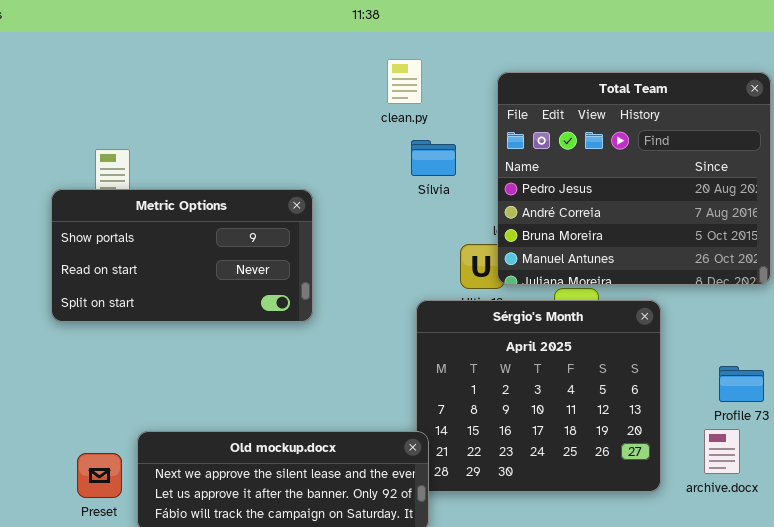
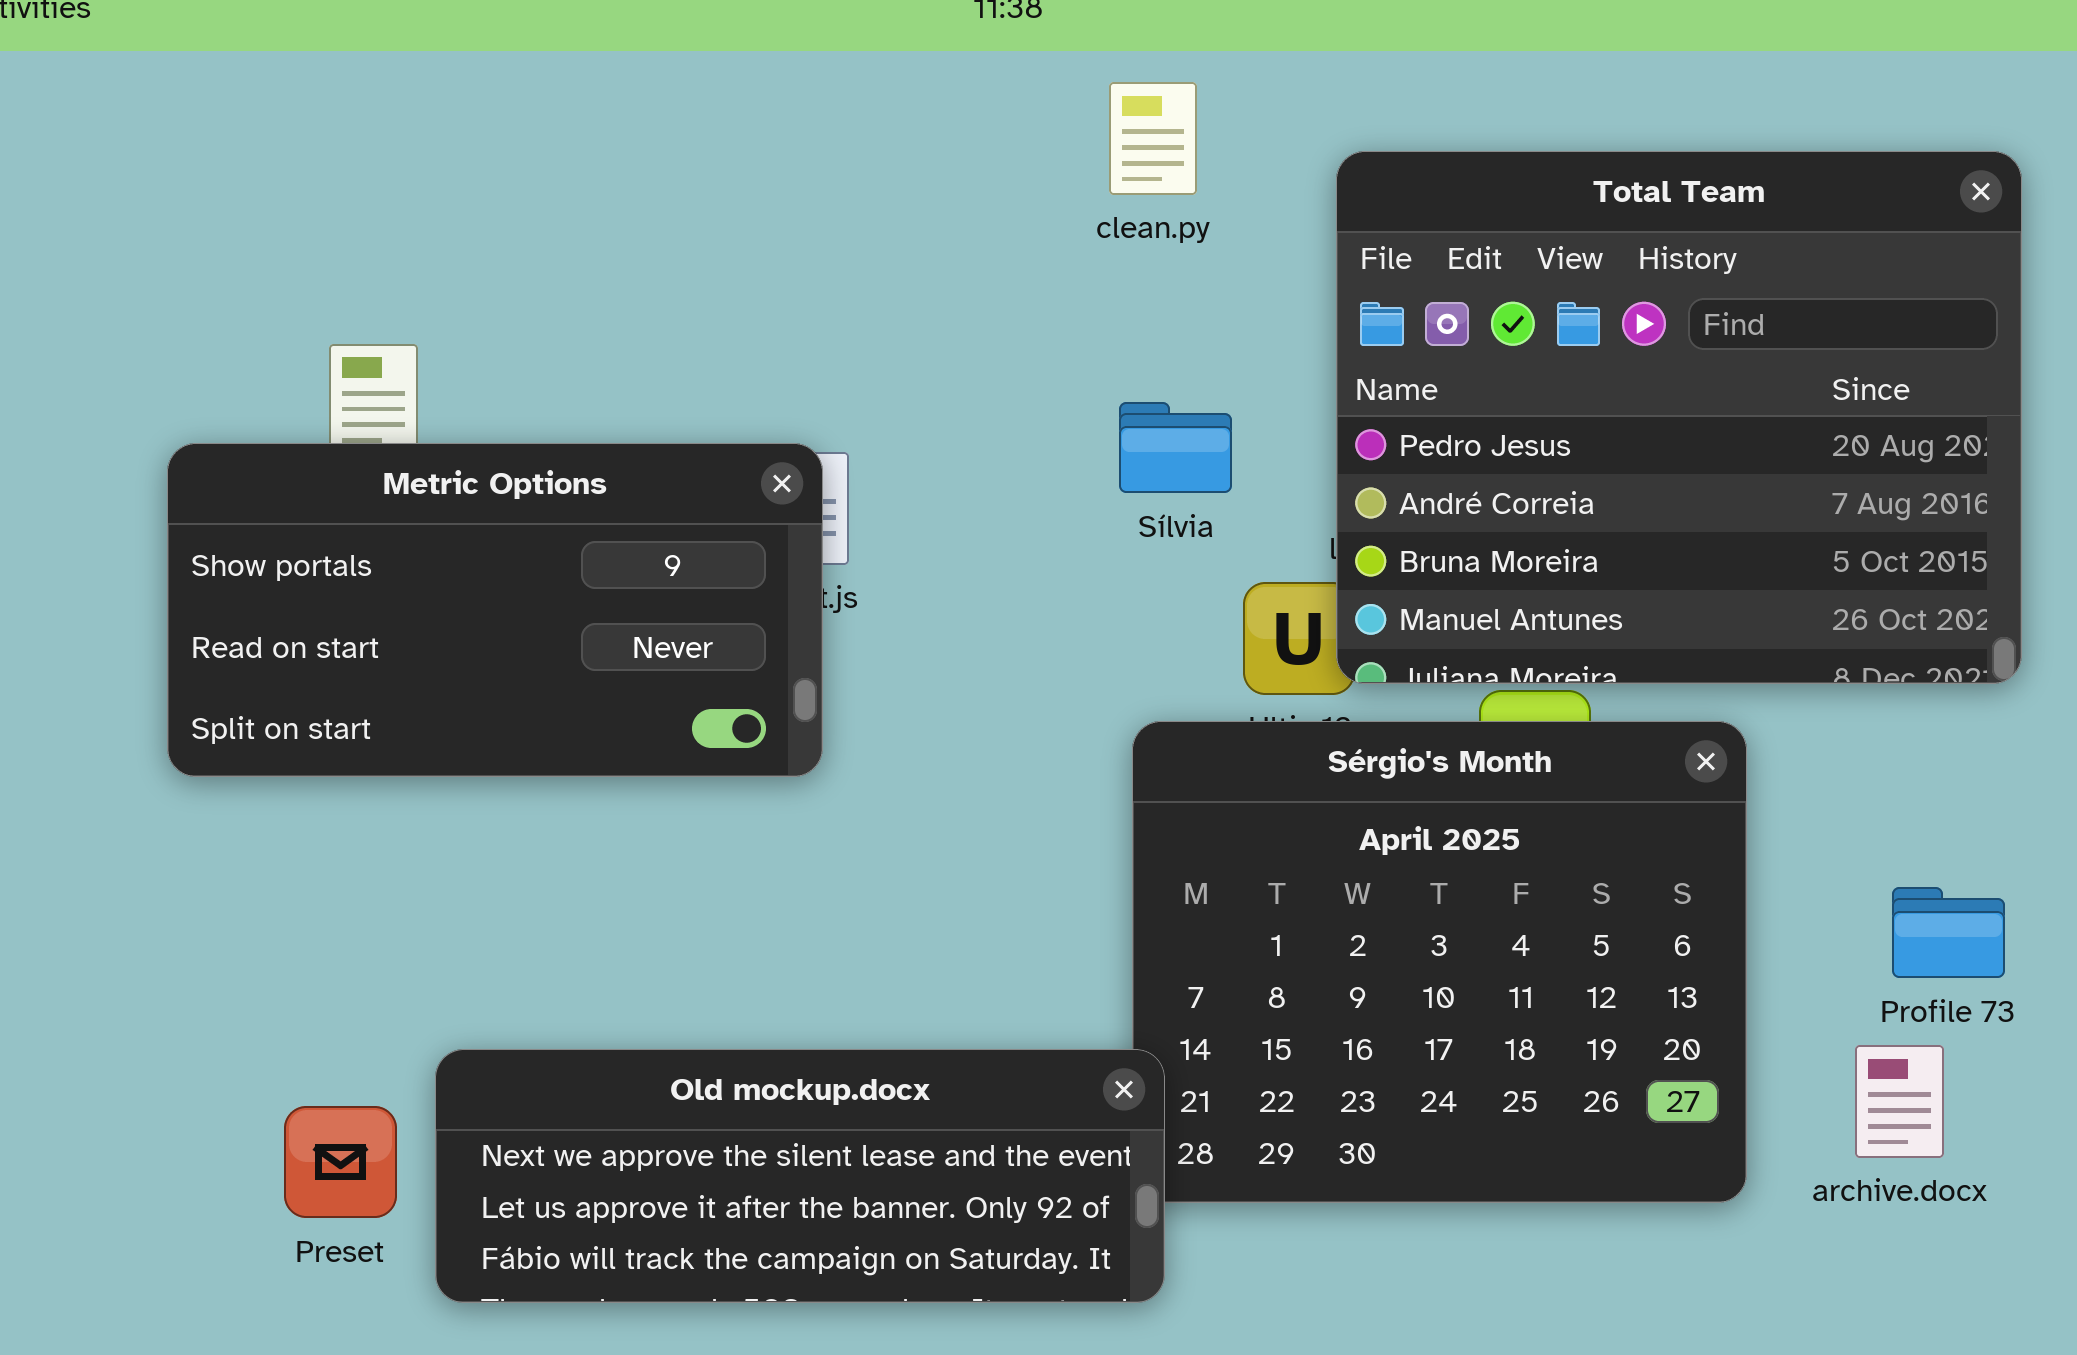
clean.py: [387,59,422,104] -> [1109,82,1197,195], moved
Sílvia: [411,140,456,176] -> [1119,402,1232,493], moved
Metric Options: [51,189,313,322] -> [167,443,823,777], moved

